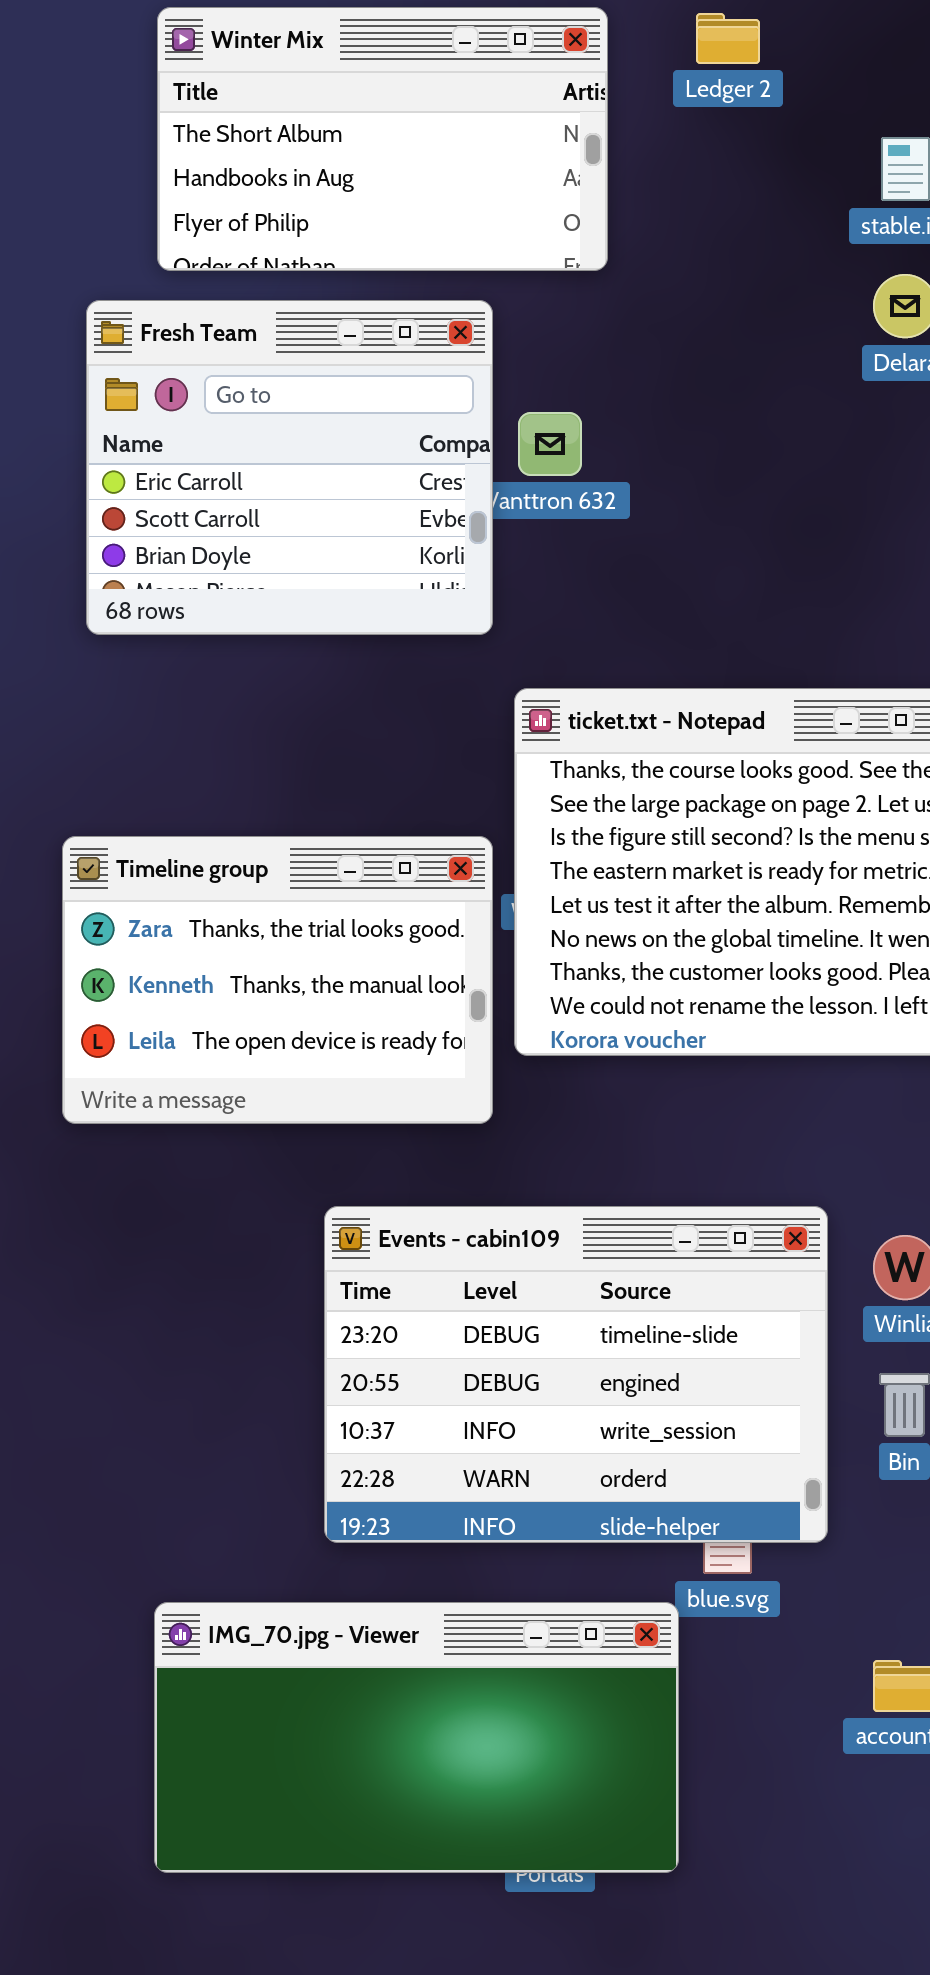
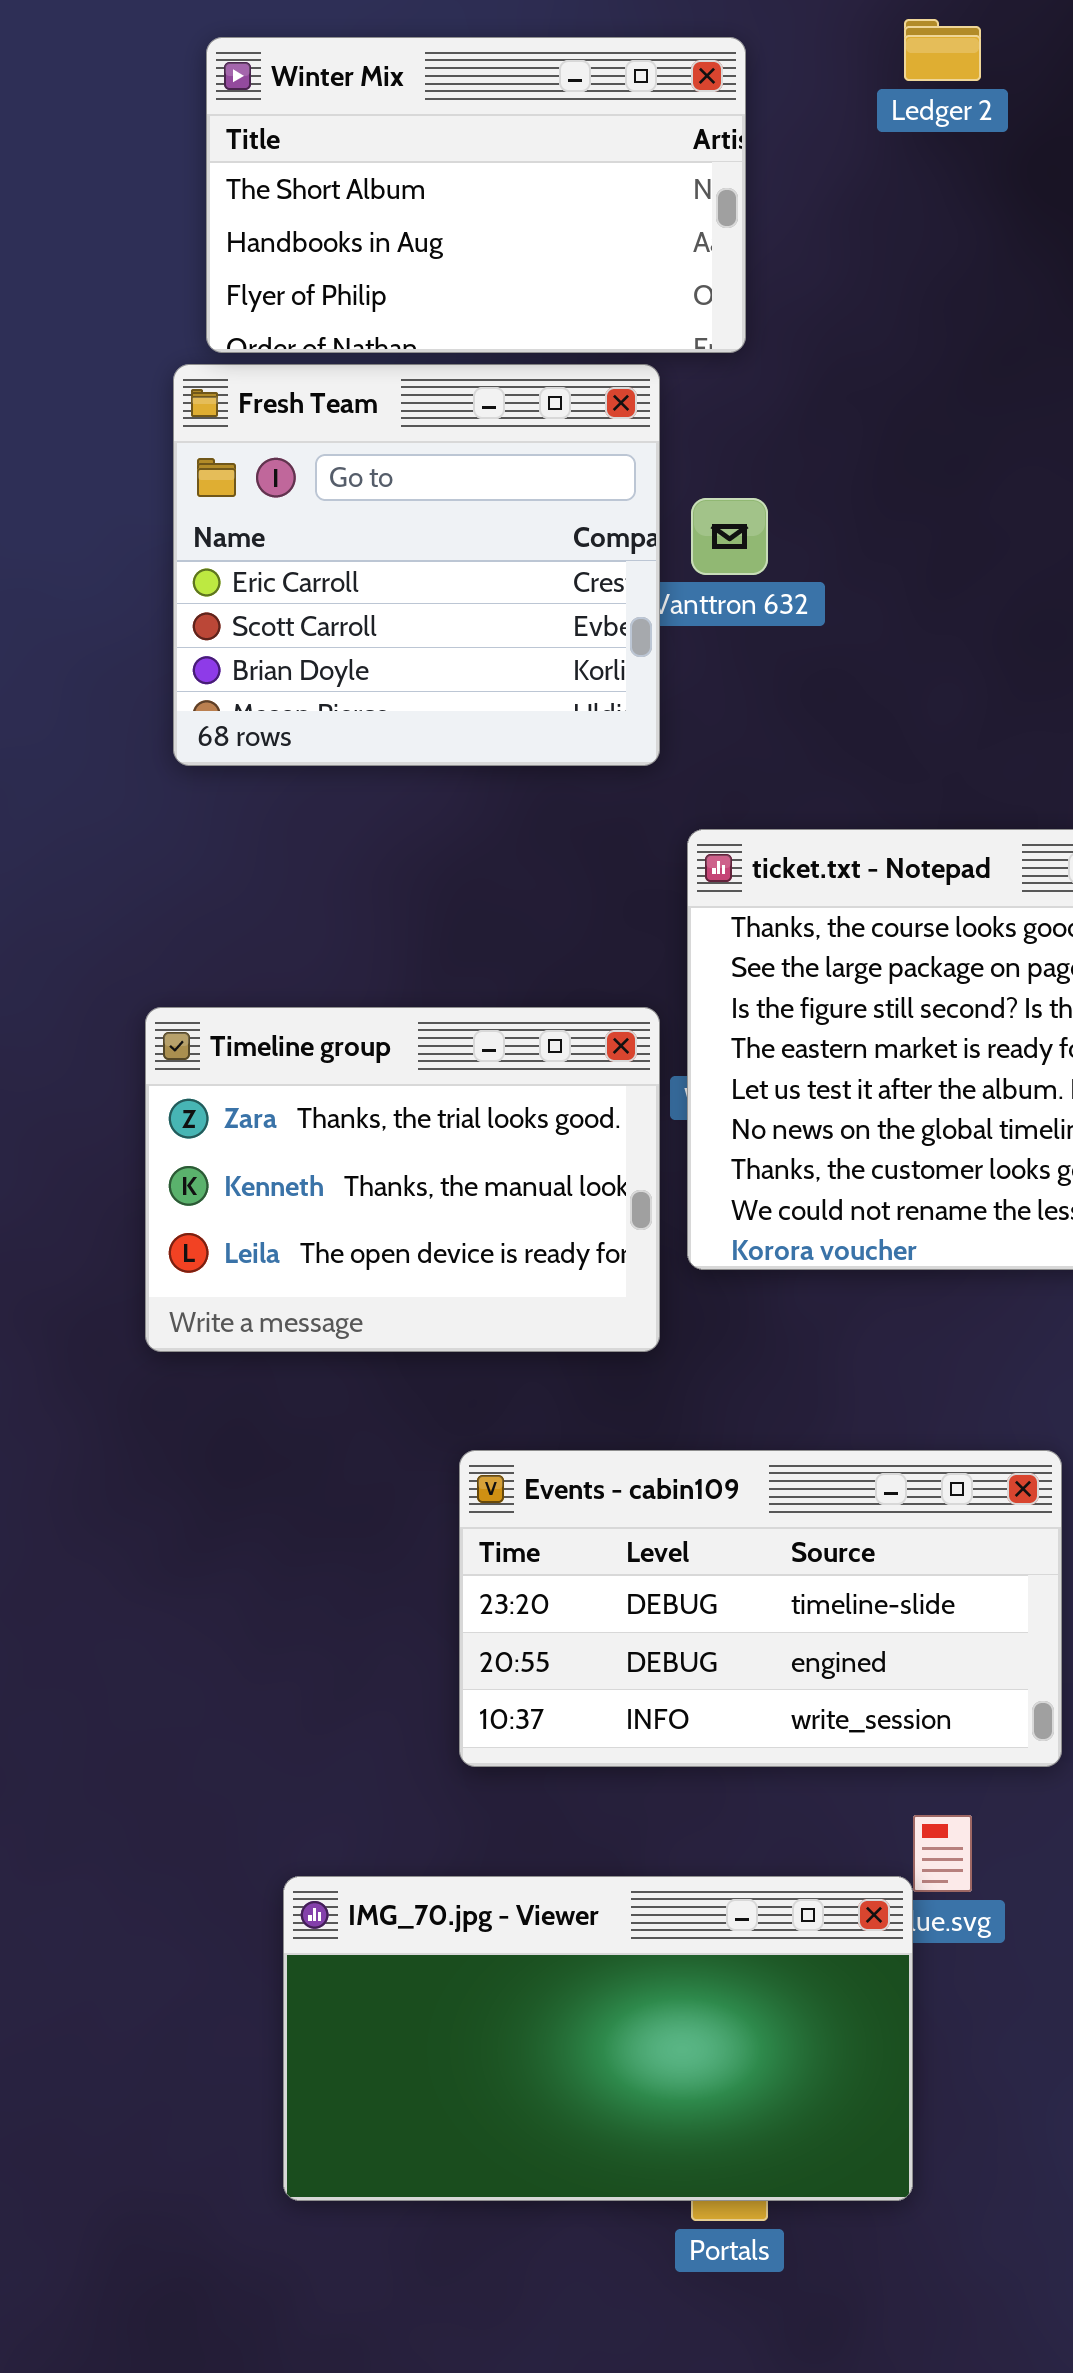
Winter Mix: [157,7,608,271] -> [206,37,746,353], moved
Events - cabin109: [324,1206,828,1543] -> [459,1450,1062,1767], resized
IMG_70.jpg - Viewer: [154,1602,679,1873] -> [283,1876,913,2201], moved

